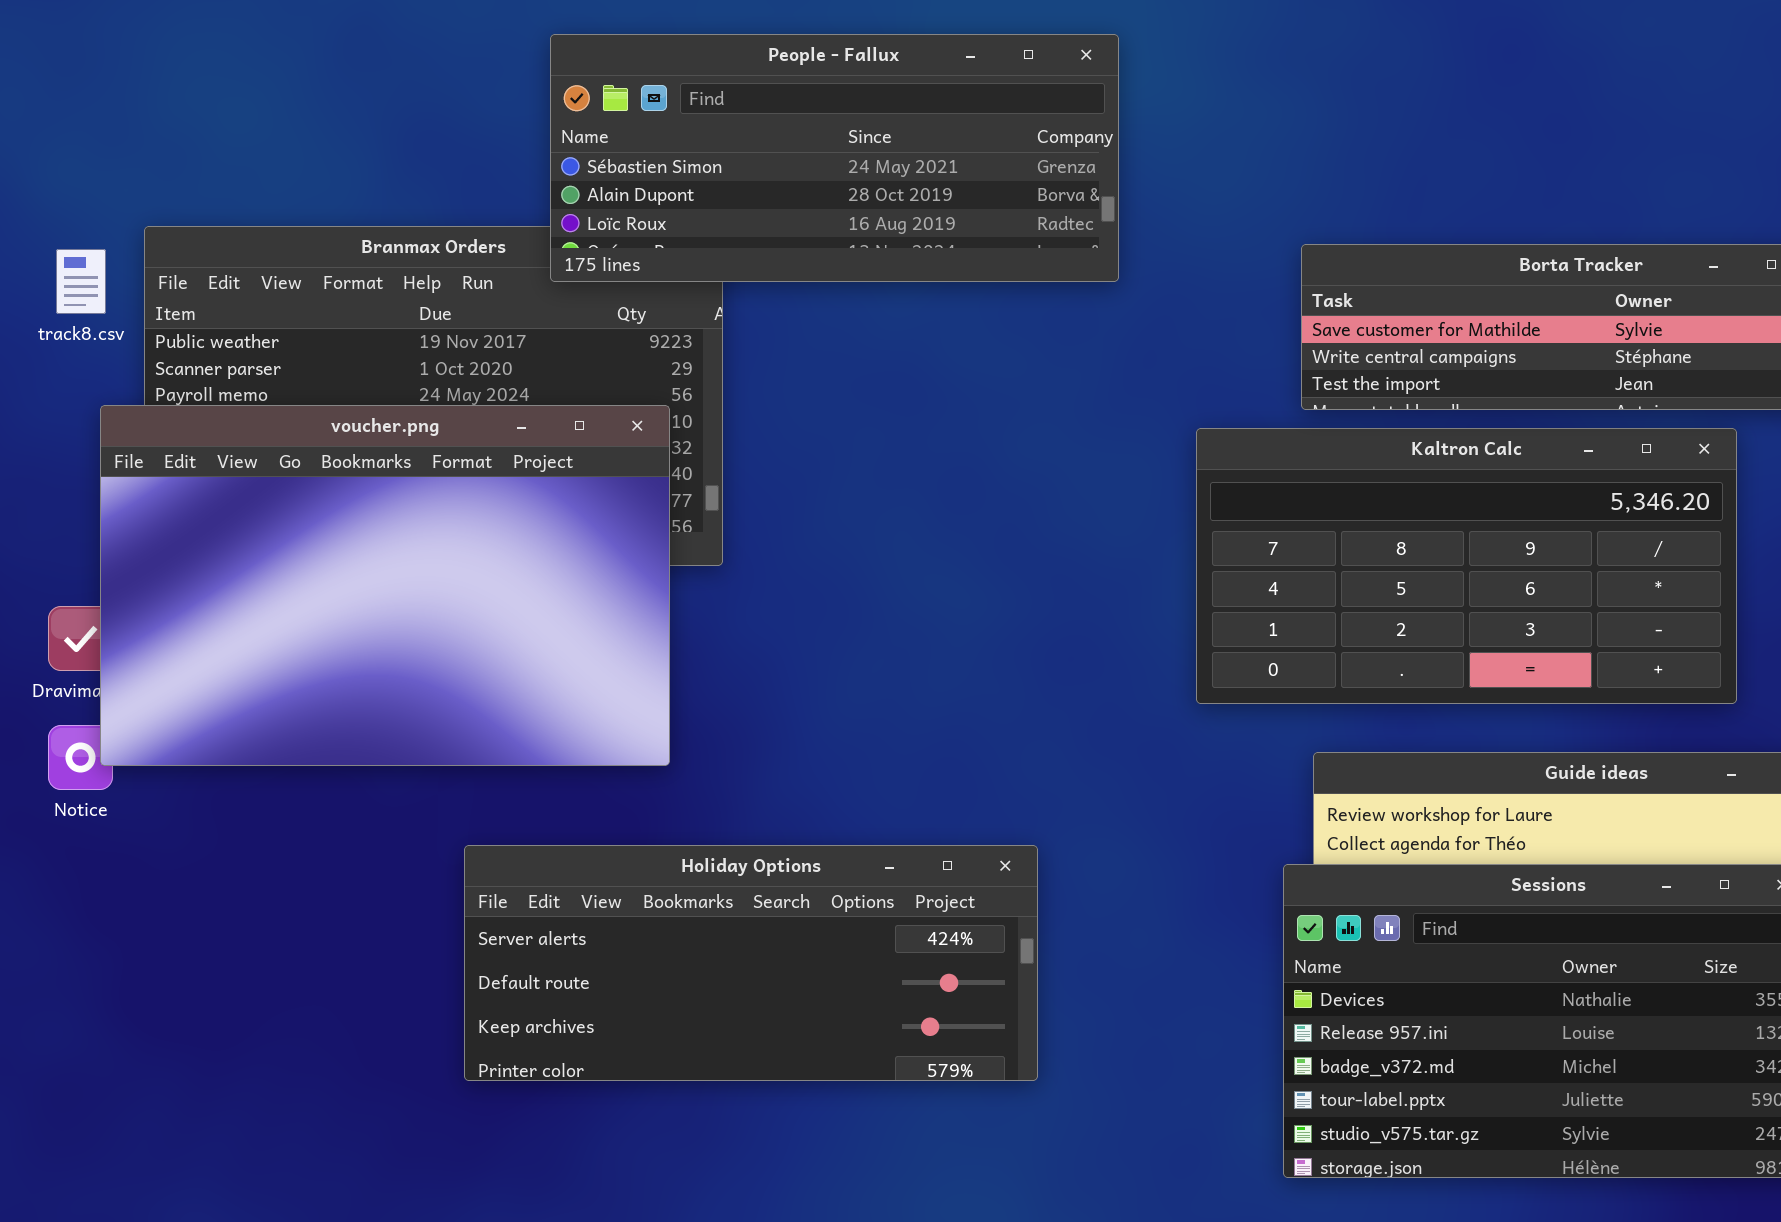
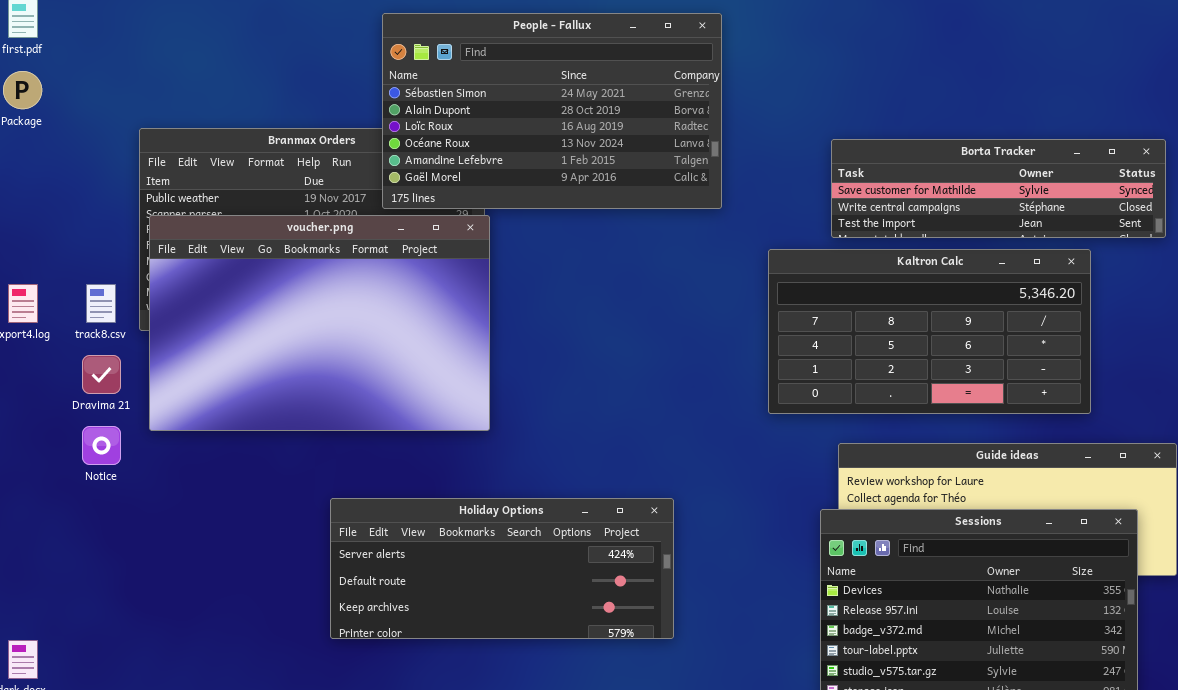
People - Fallux: [550,34,1119,282] -> [382,13,722,209], resized
track8.csv: [56,249,106,314] -> [86,284,116,323], moved
voucher.png: [100,405,670,766] -> [149,215,490,431], moved

